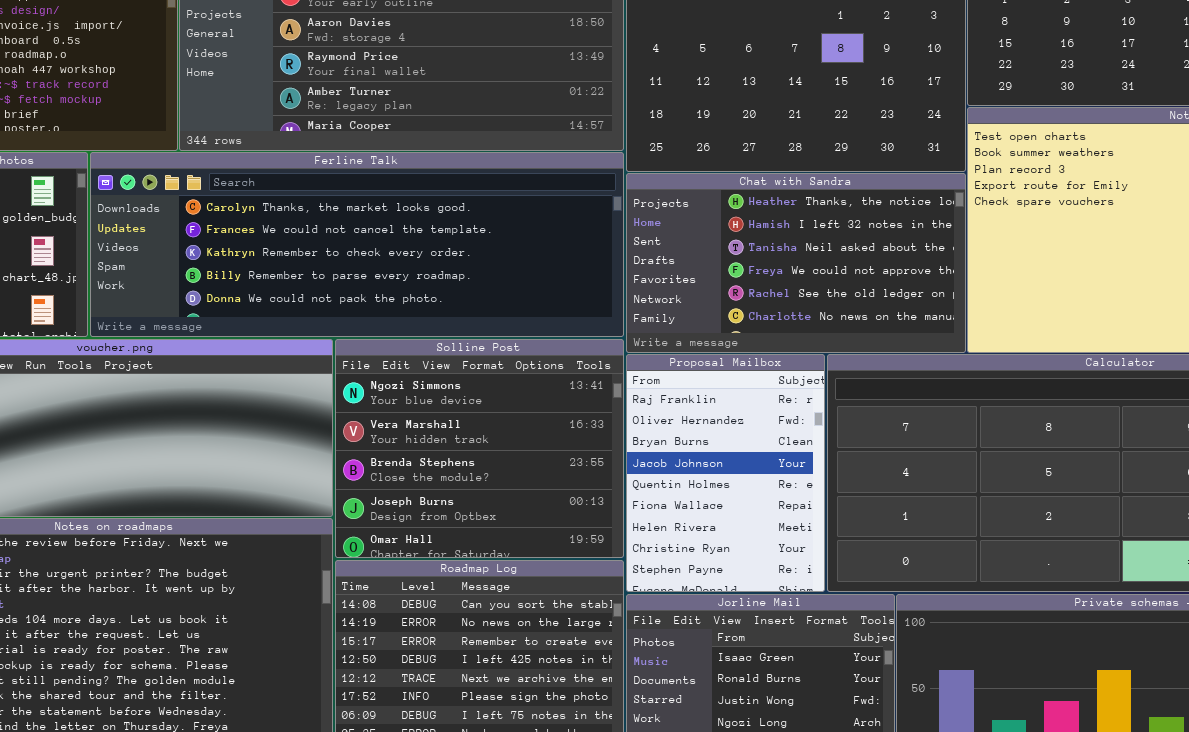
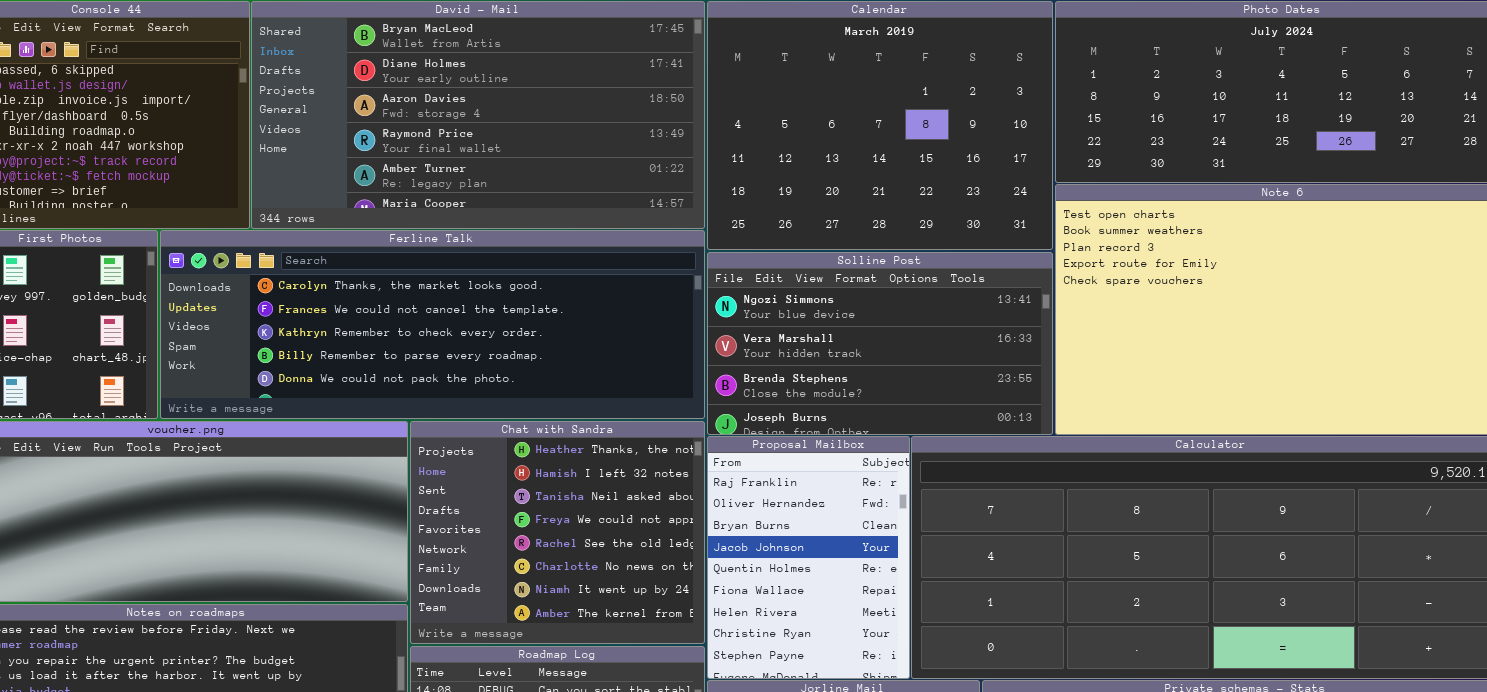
Chat with Sandra: [626,173,966,353] -> [410,421,705,644], moved, resized
Solline Post: [335,339,624,558] -> [707,252,1053,435], moved, resized

